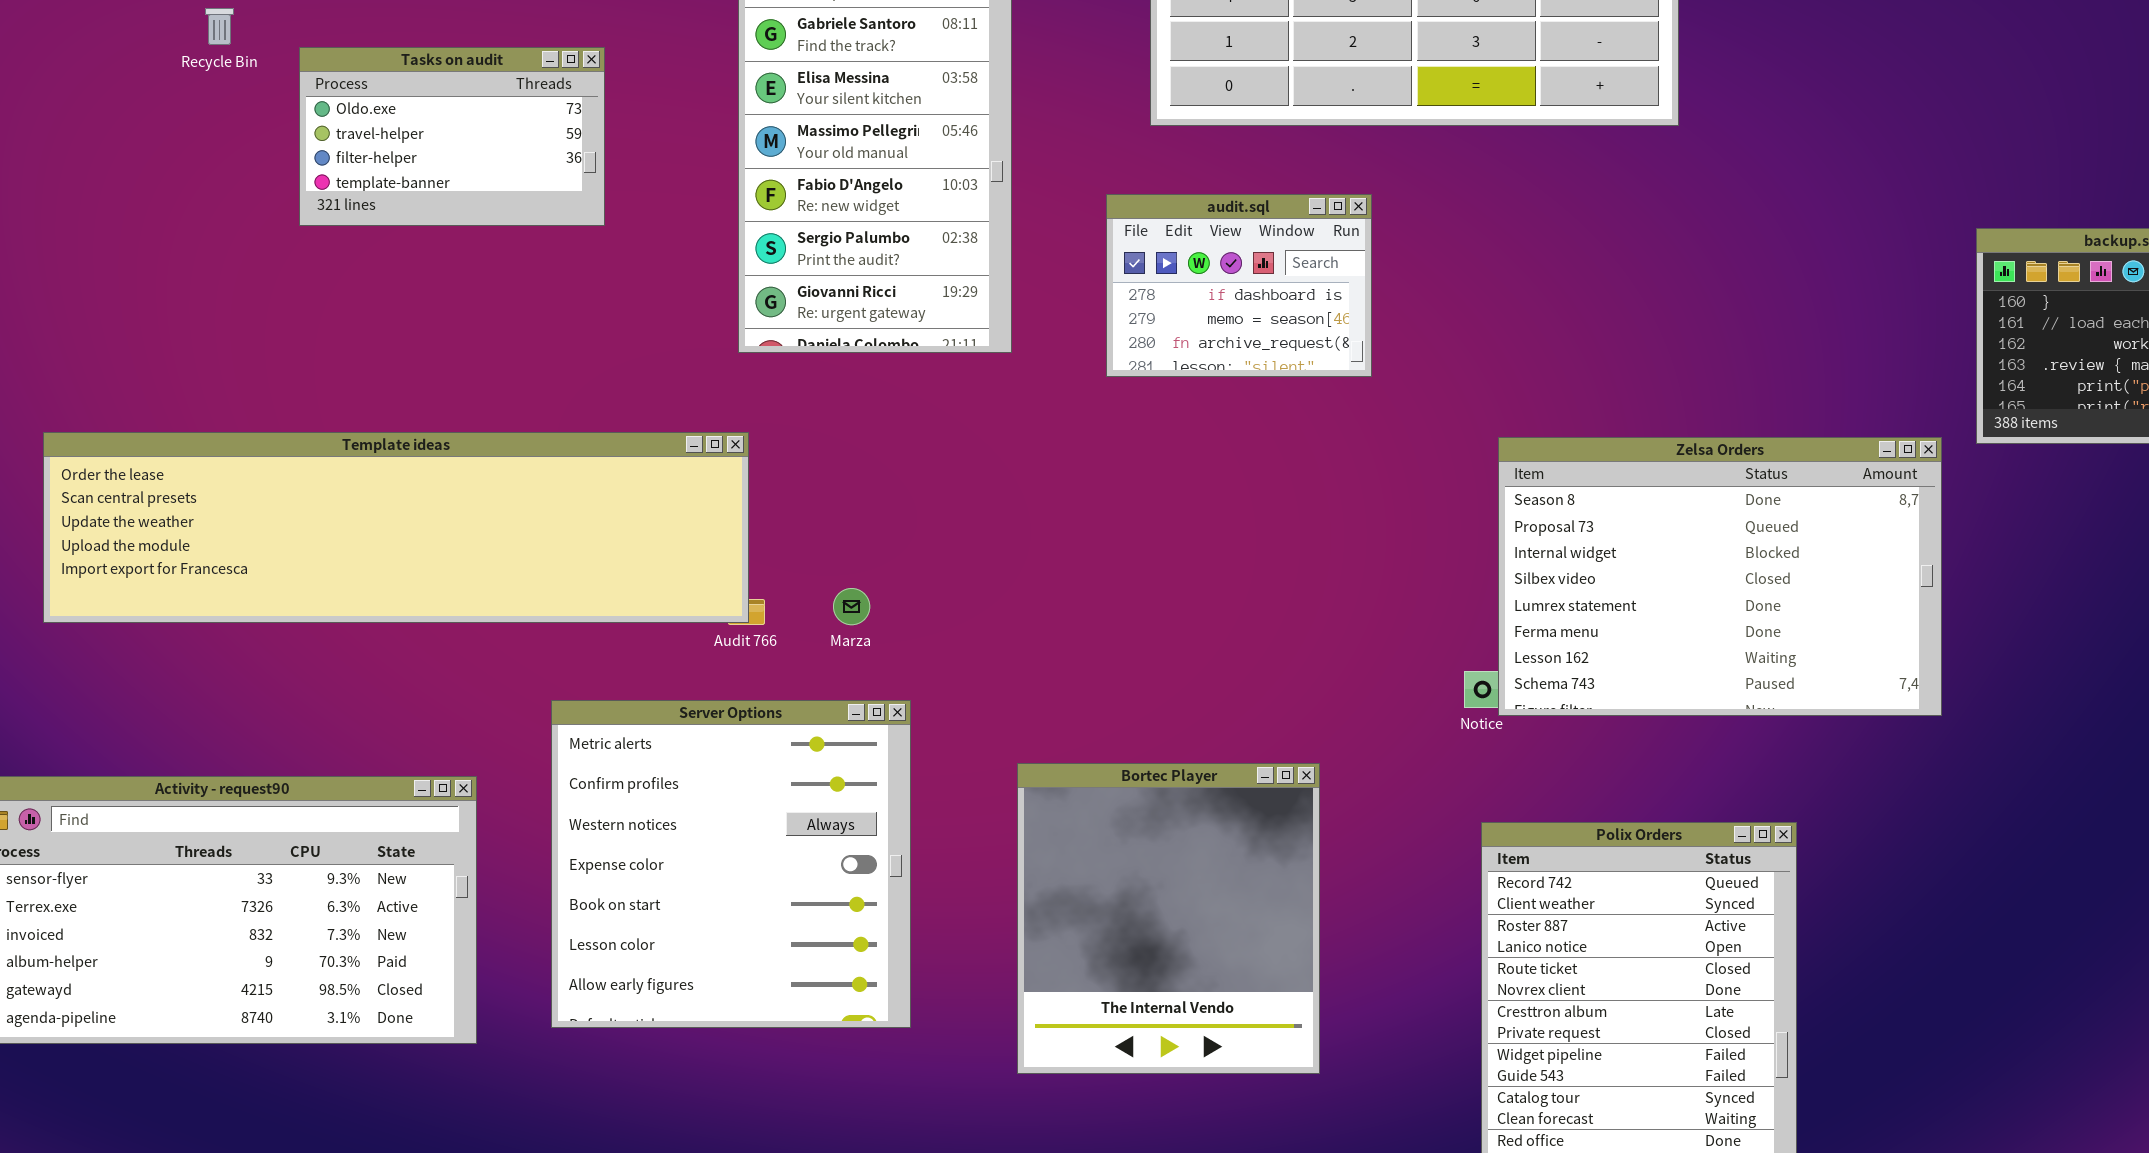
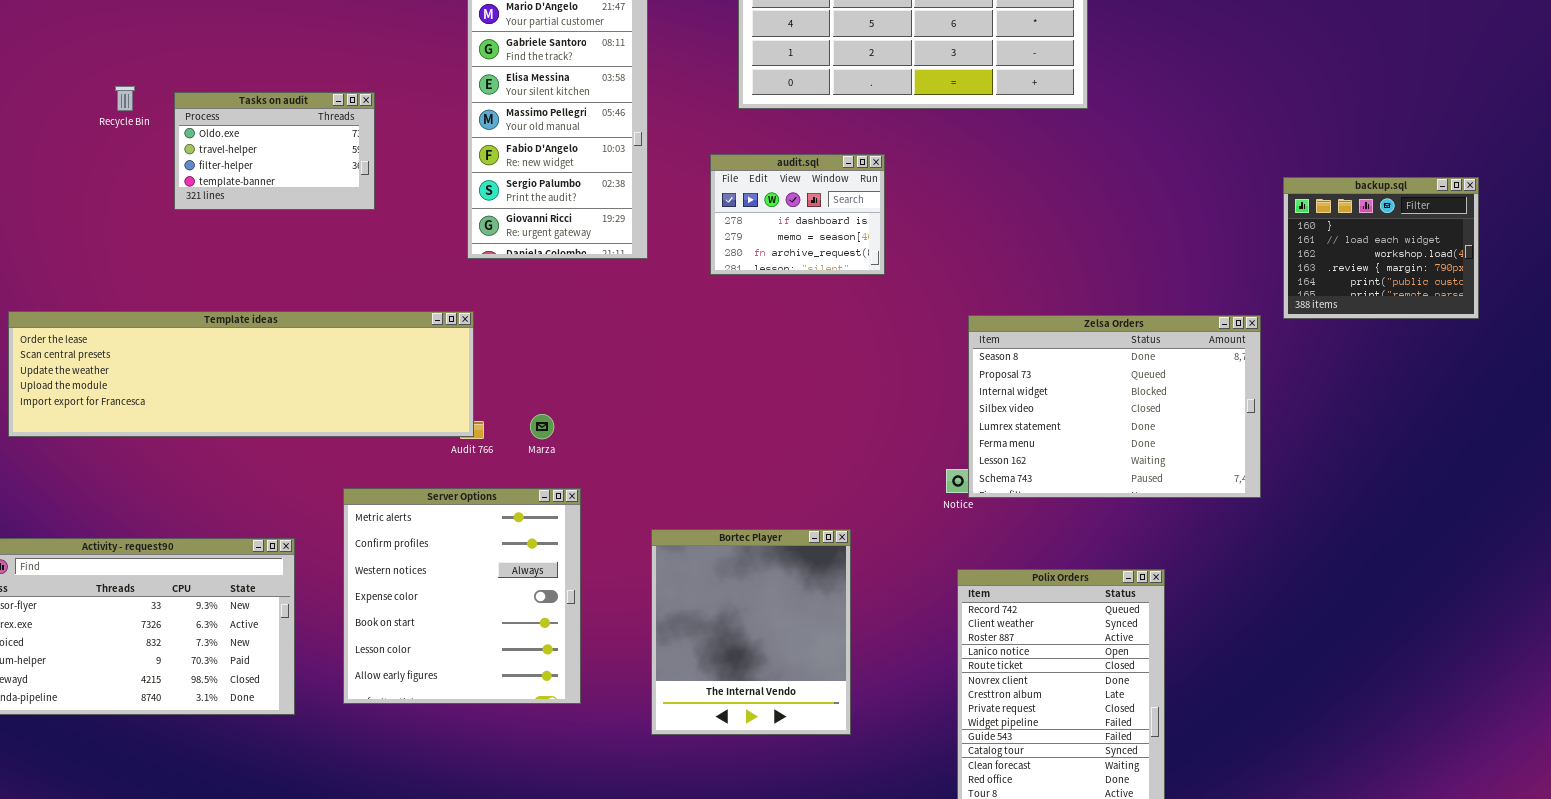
Recycle Bin: [205,8,234,45] -> [115,86,135,111], moved
Tasks on audit: [299,47,605,226] -> [174,92,375,210], moved

